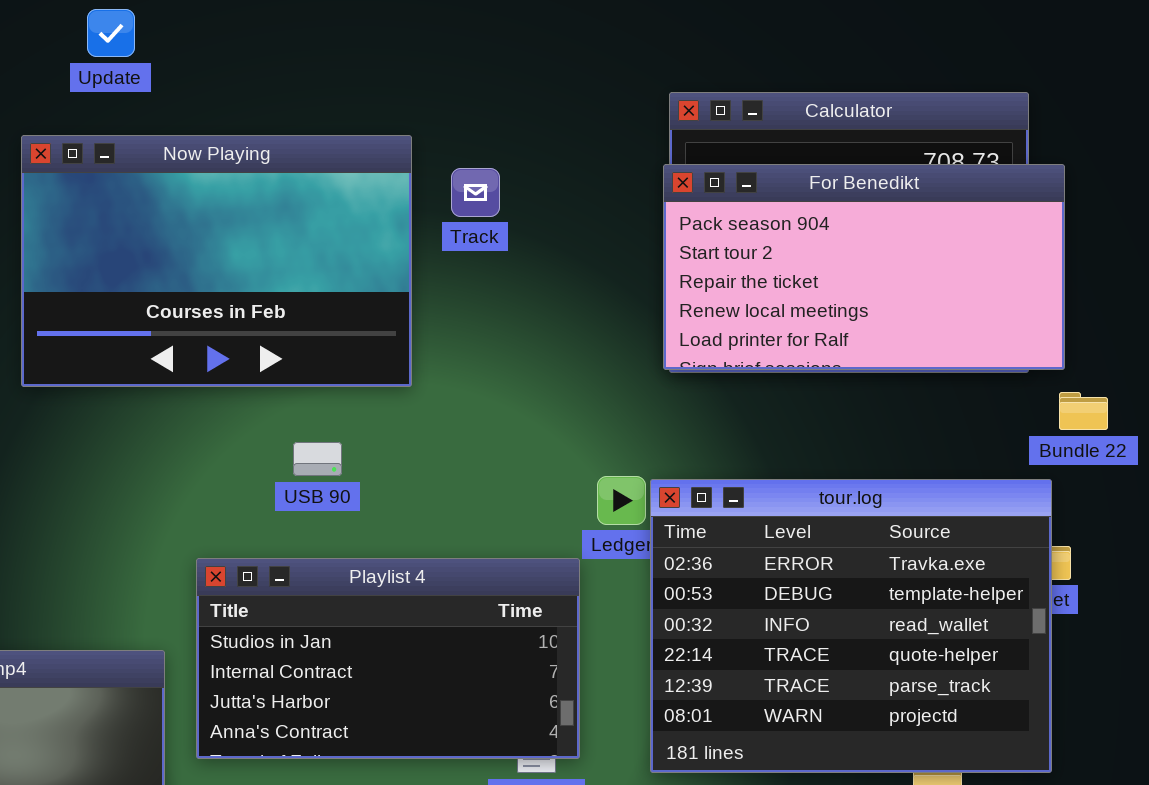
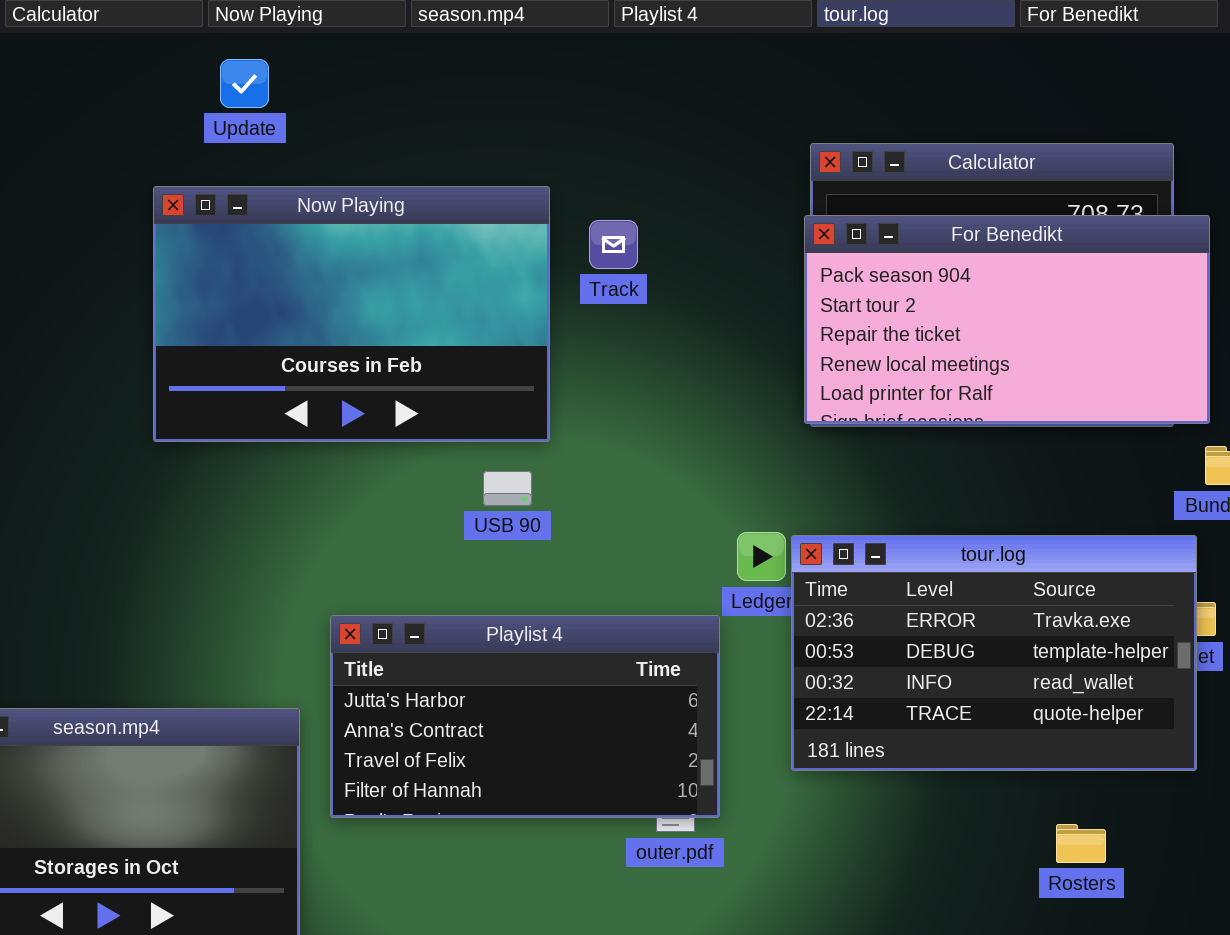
USB 90: [293,442,342,476] -> [483,471,532,506], moved
tour.log: [650,479,1052,773] -> [791,535,1197,771], resized
Playlist 4: [196,558,580,759] -> [330,615,720,818], scrolled down 2 rows

